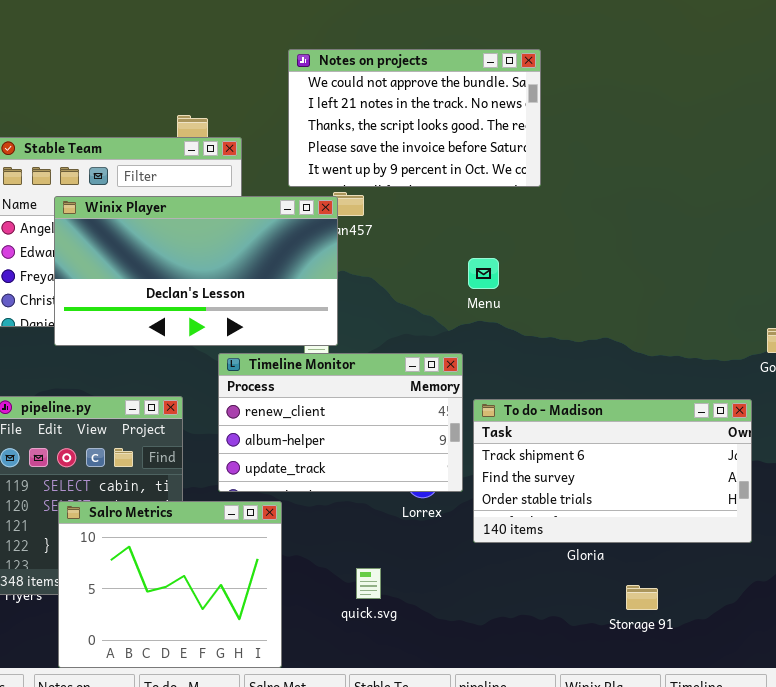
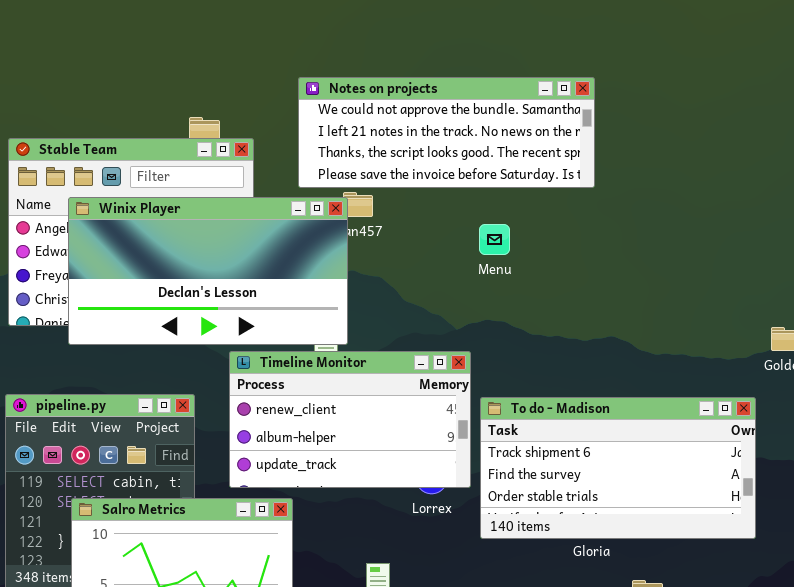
Notes on projects: [288,49,541,187] -> [298,77,595,188], resized
Menu: [468,258,499,289] -> [479,224,510,255], moved

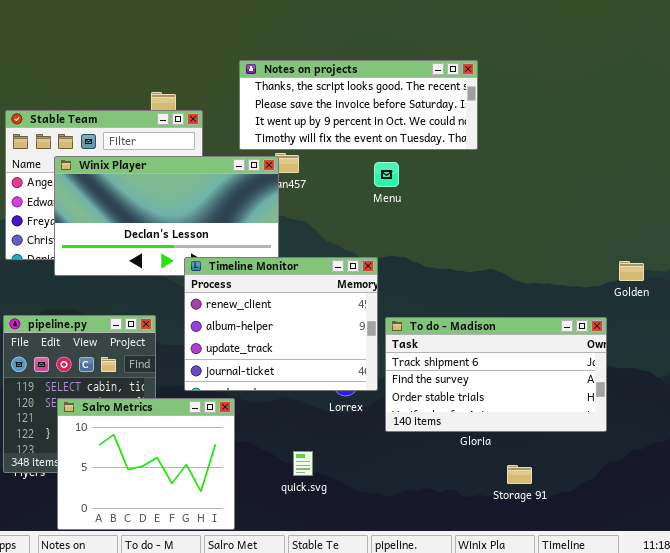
Notes on projects: [298,77,595,188] -> [239,60,478,150], scrolled down 2 rows
Menu: [479,224,510,255] -> [374,162,399,187], moved
Timeline Monitor: [229,351,471,488] -> [184,257,378,391], resized

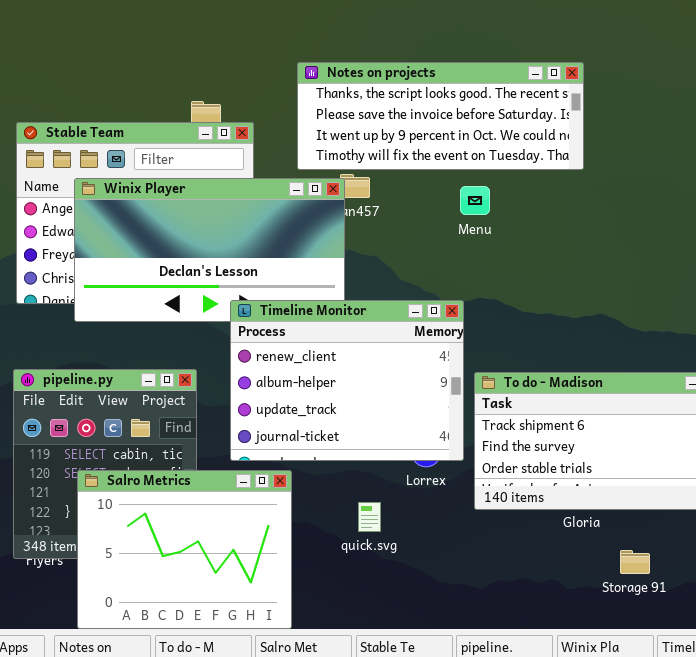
quick.svg: [293,451,313,476] -> [358,502,381,532], moved

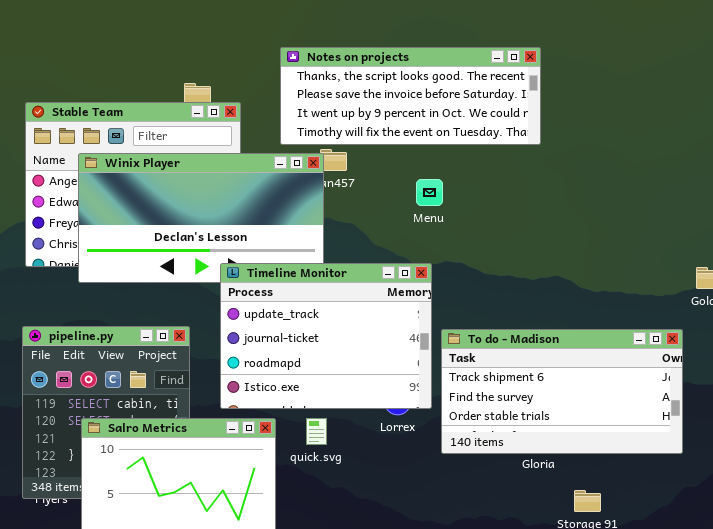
Menu: [460,186,490,215] -> [416,179,443,206], moved
Timeline Monitor: [230,300,464,461] -> [220,263,432,409], scrolled down 2 rows
quick.svg: [358,502,381,532] -> [306,418,327,445], moved

